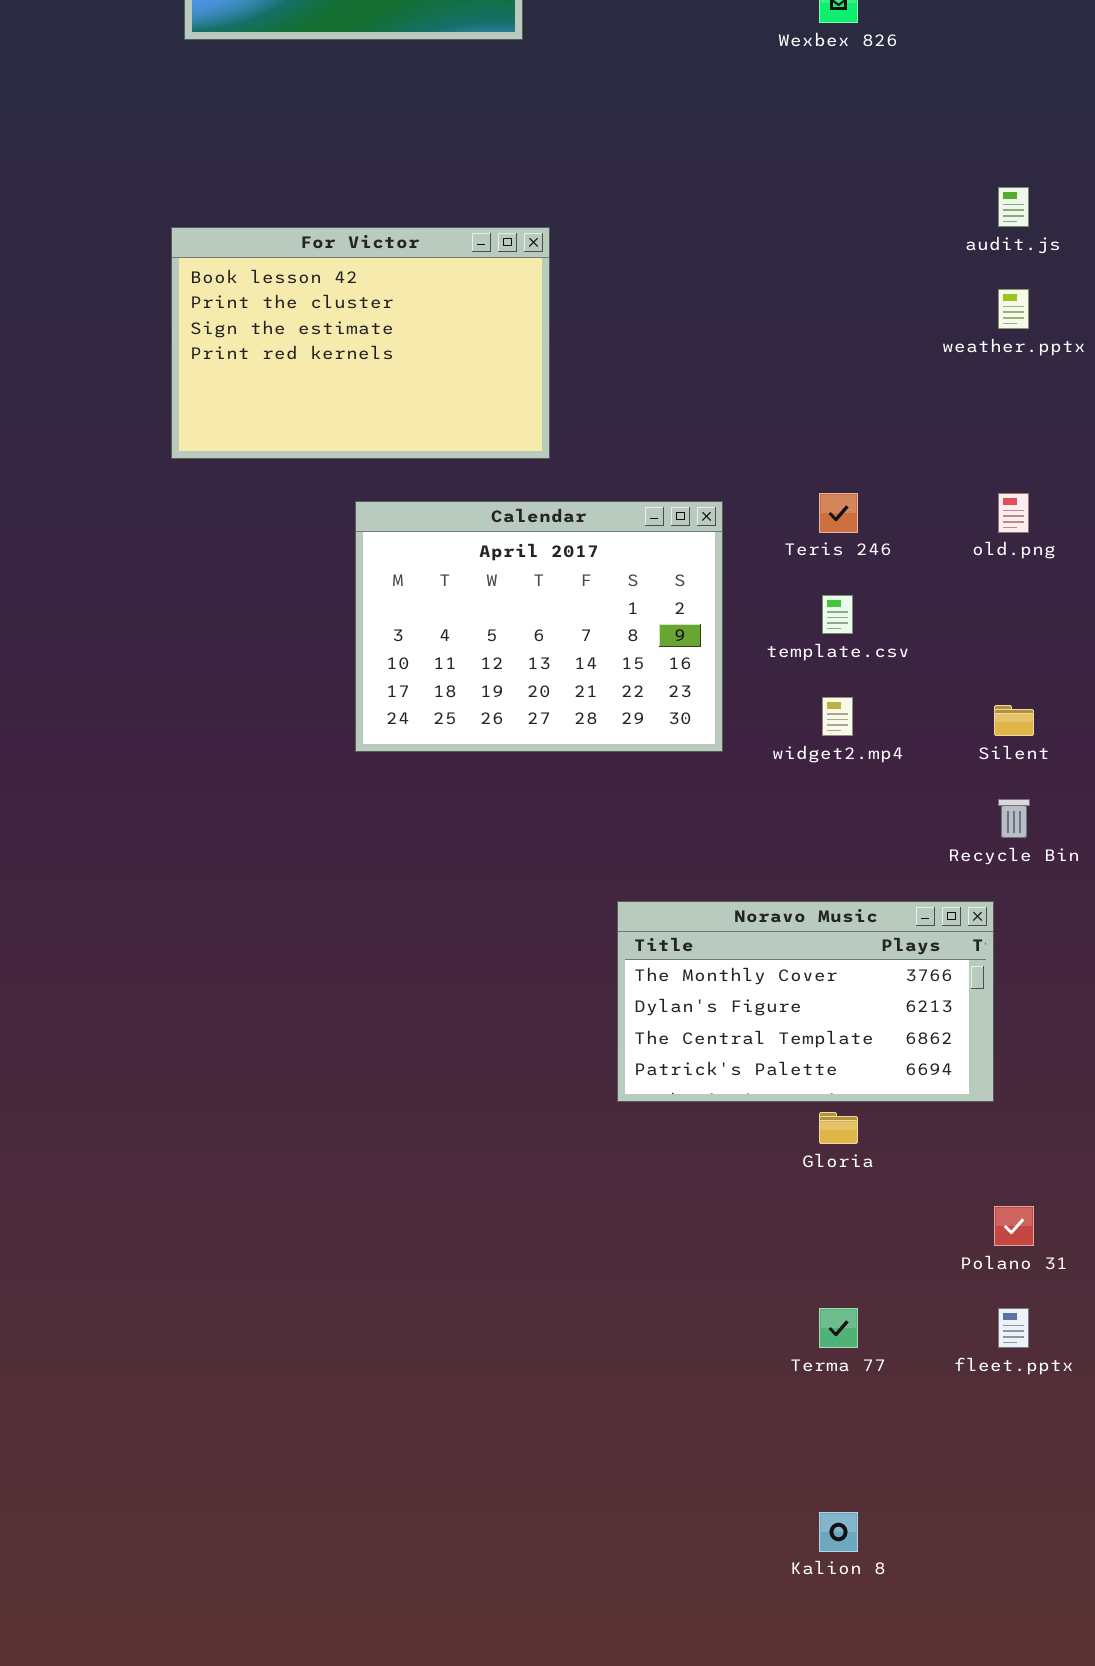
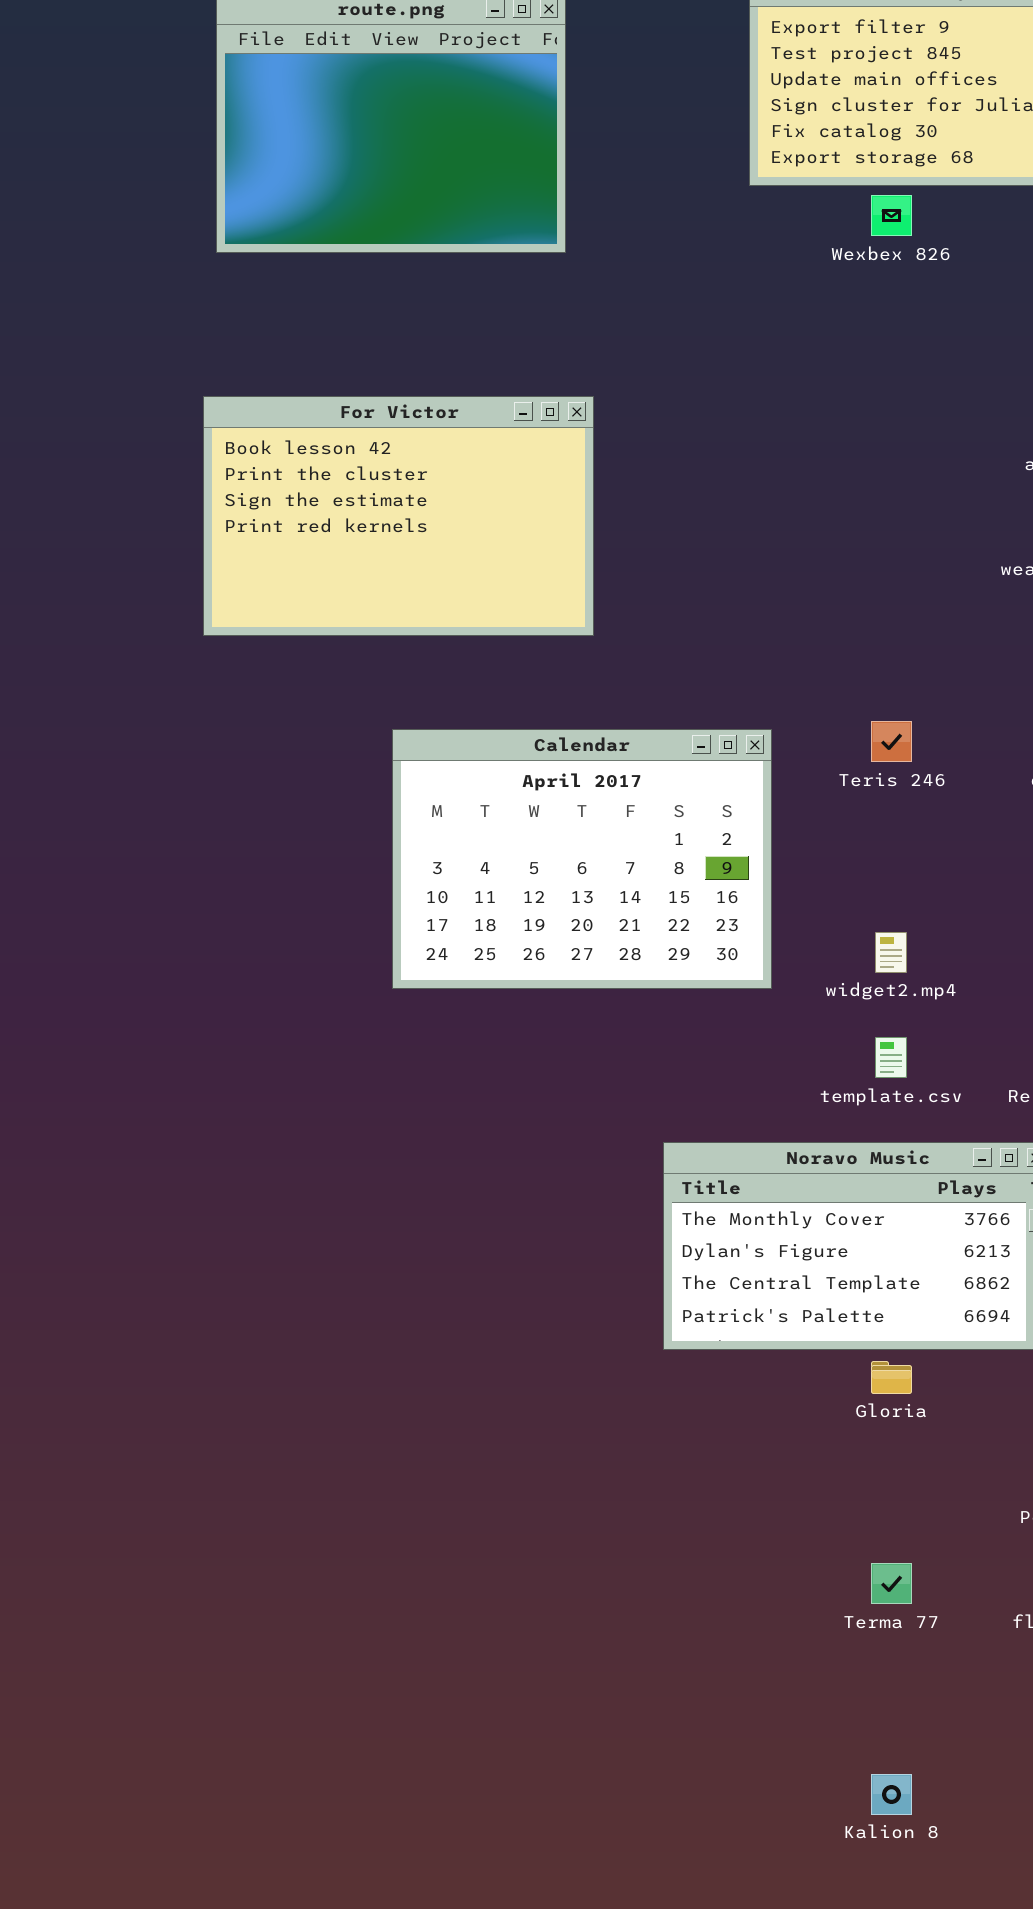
For Victor: [171,227,550,459] -> [203,396,594,636], moved
template.csv: [822,595,853,634] -> [875,1037,907,1078], moved

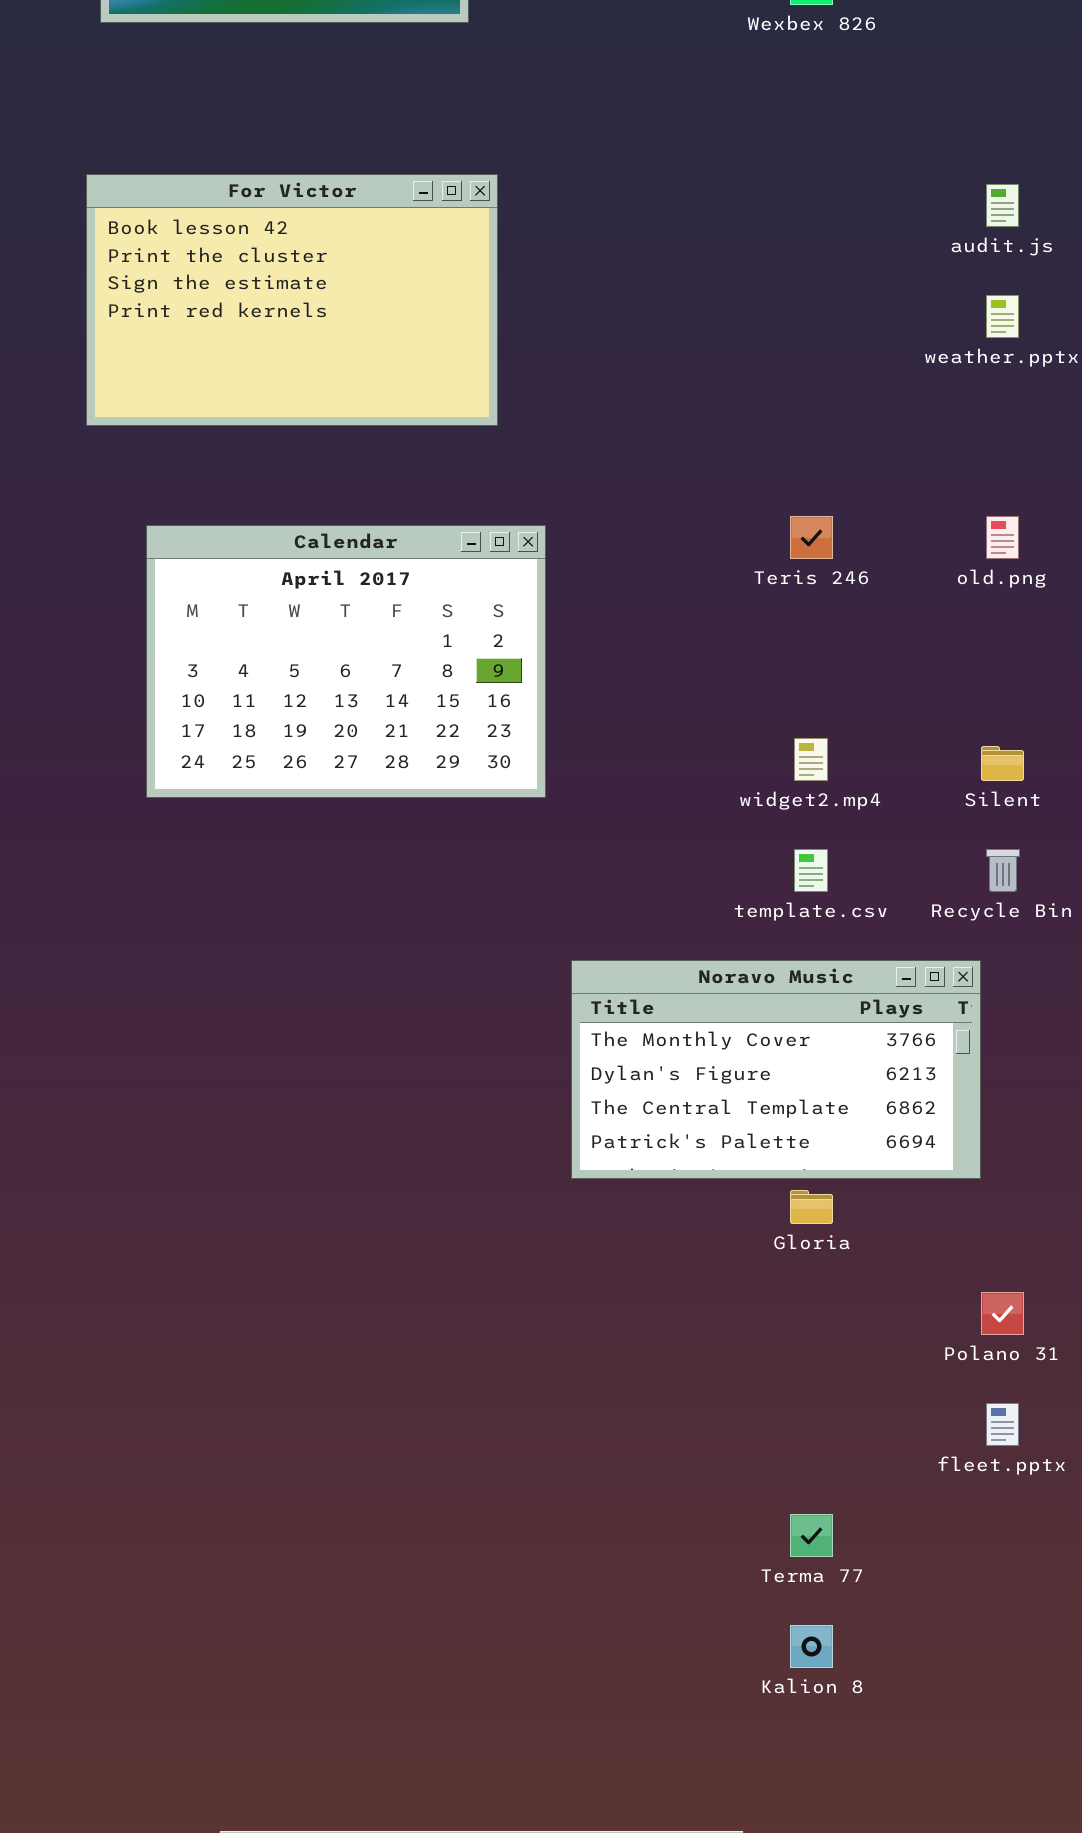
Calendar: [392,729,772,989] -> [146,525,546,798], moved
Terma 77: [871,1563,912,1604] -> [790,1514,833,1557], moved

